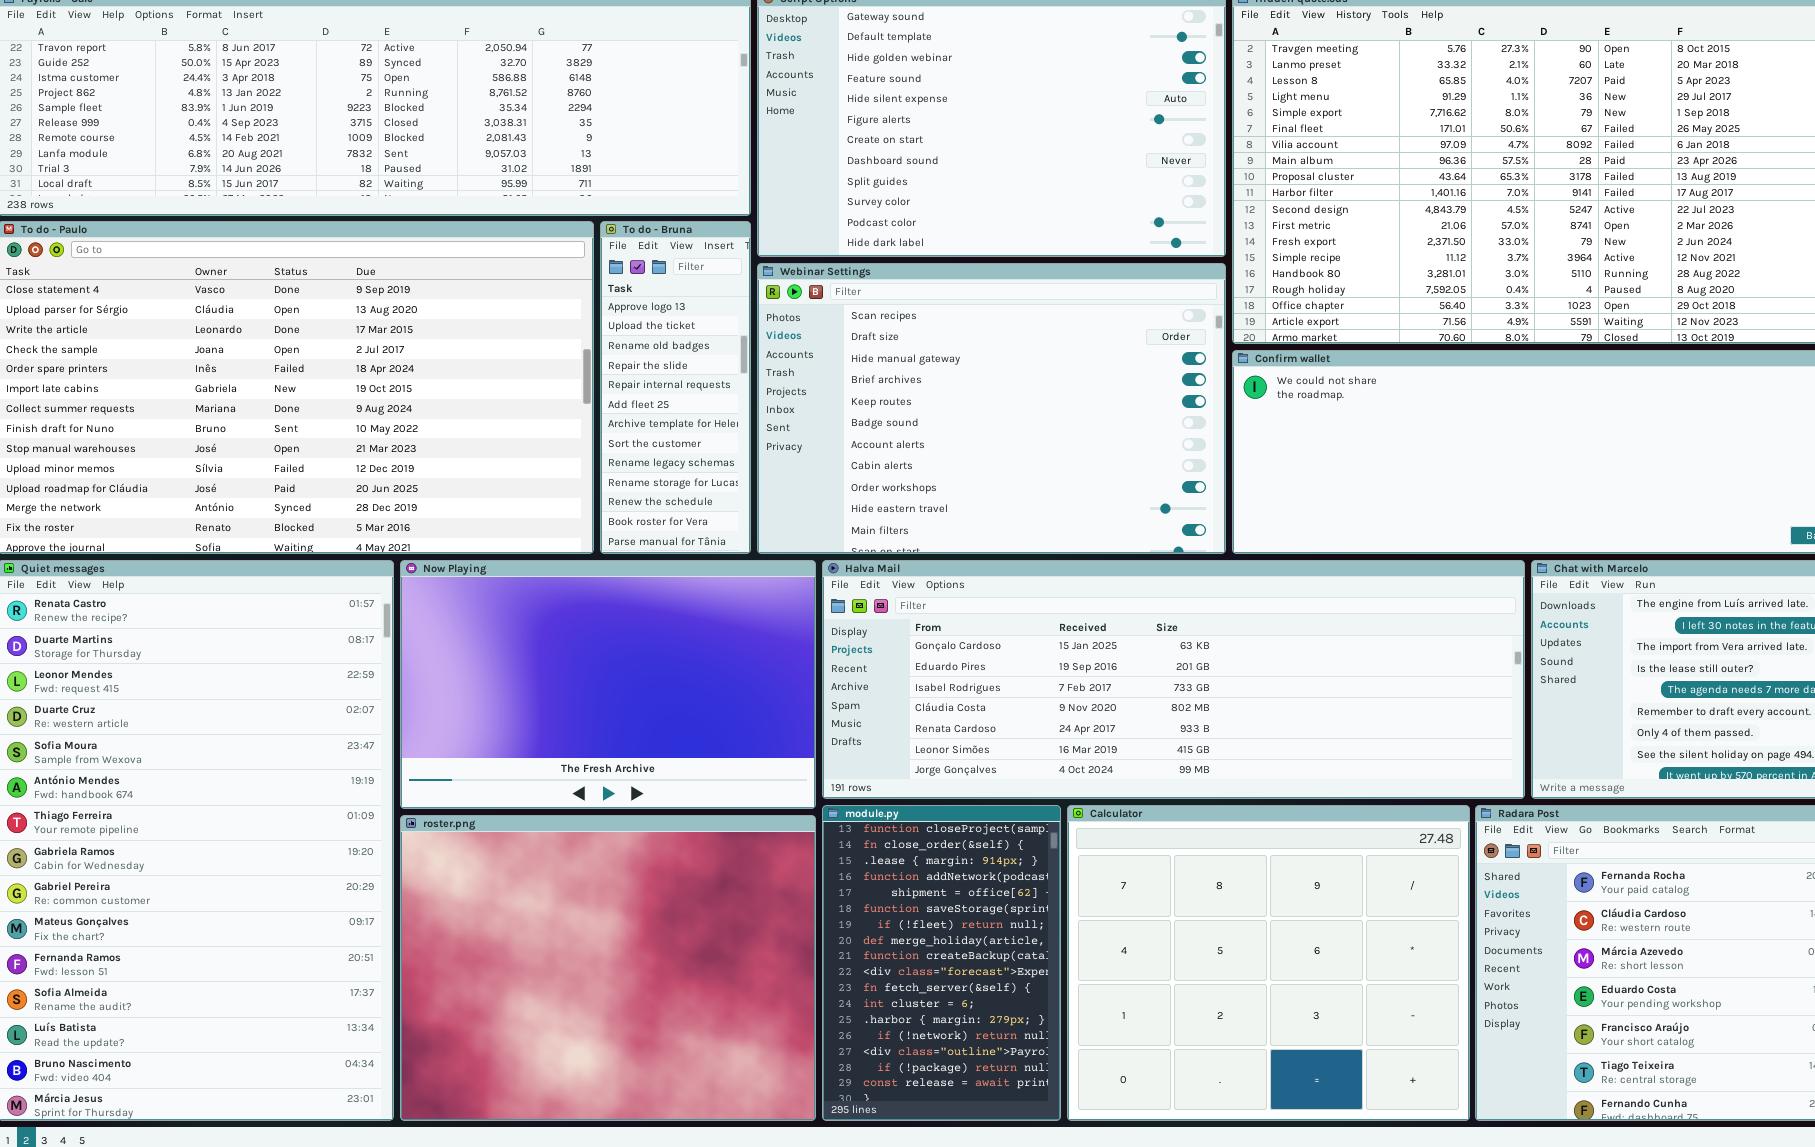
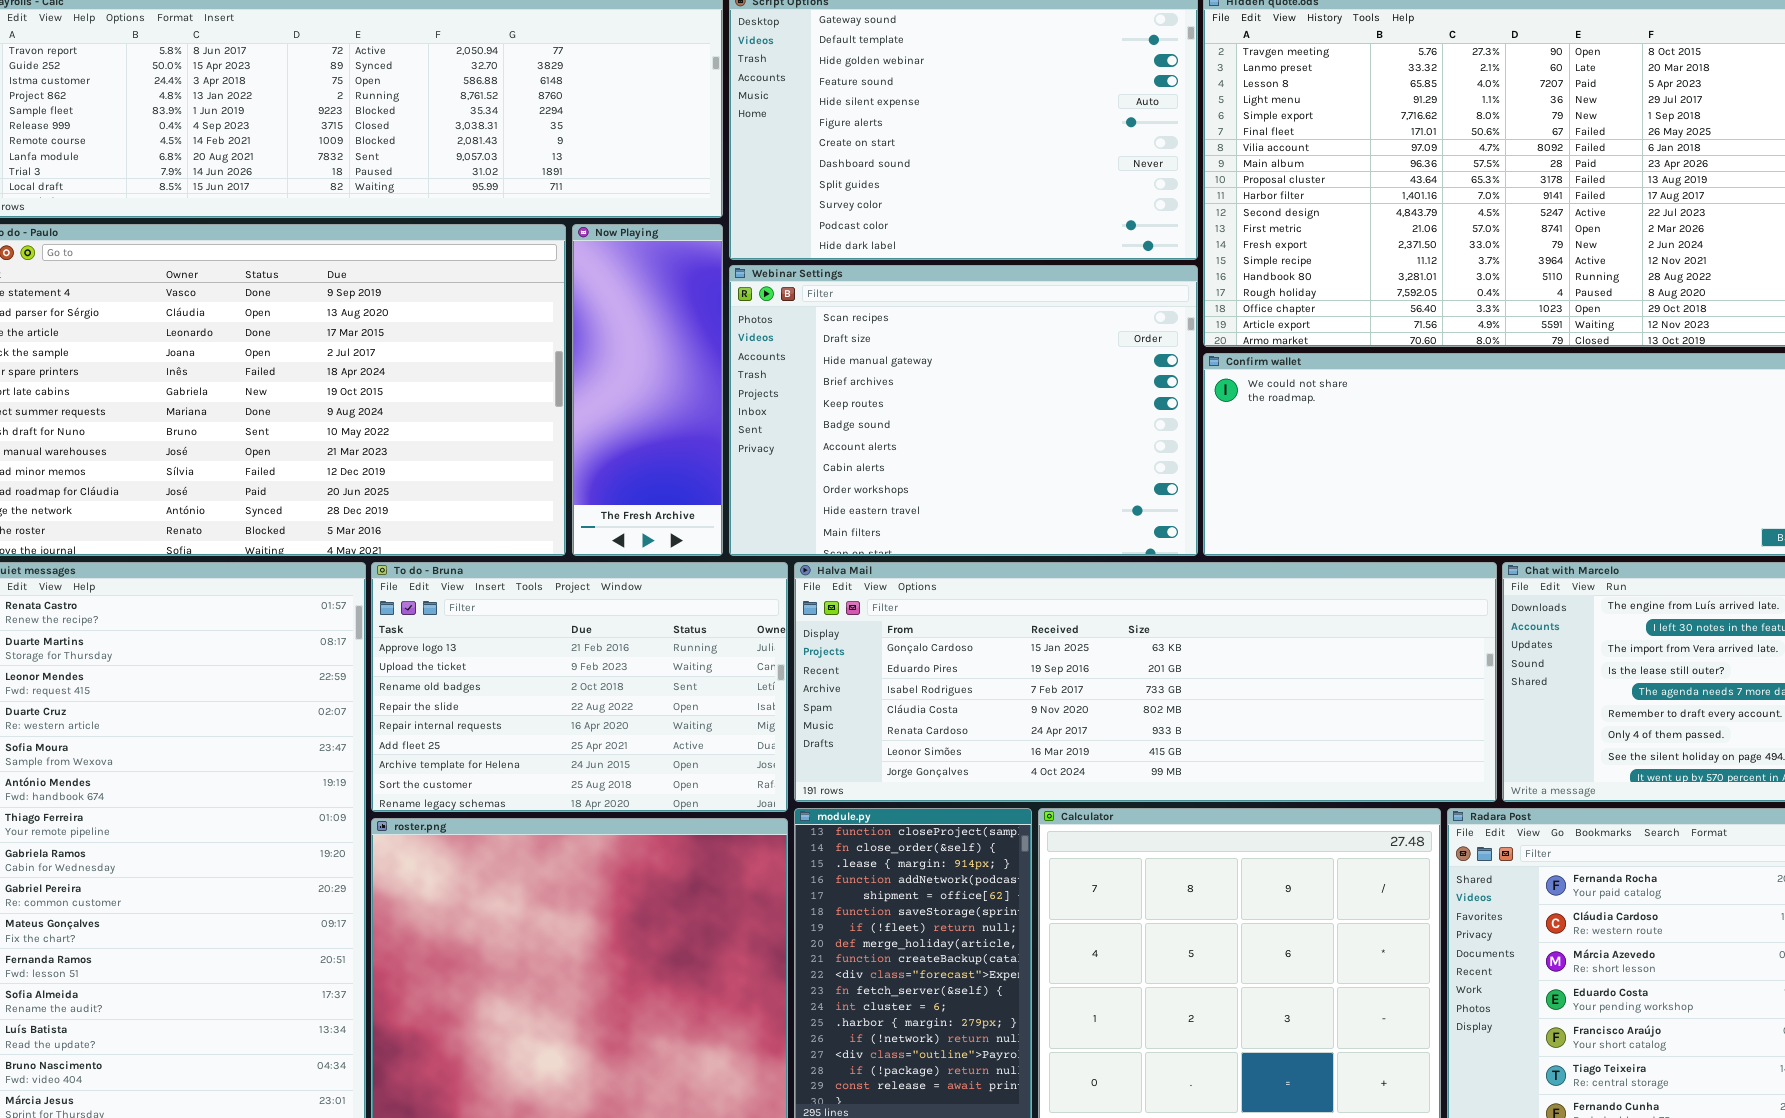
To do - Bruna: [600,221,751,554] -> [371,562,788,812], moved, resized
Now Playing: [400,560,816,809] -> [572,224,723,556], moved, resized

